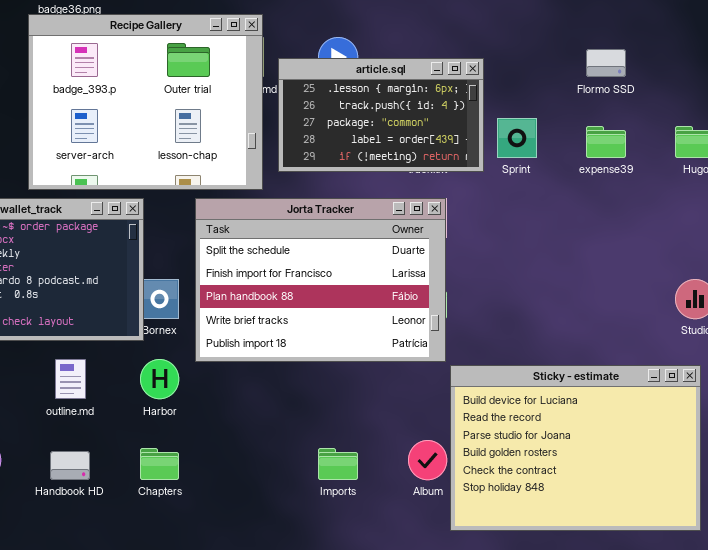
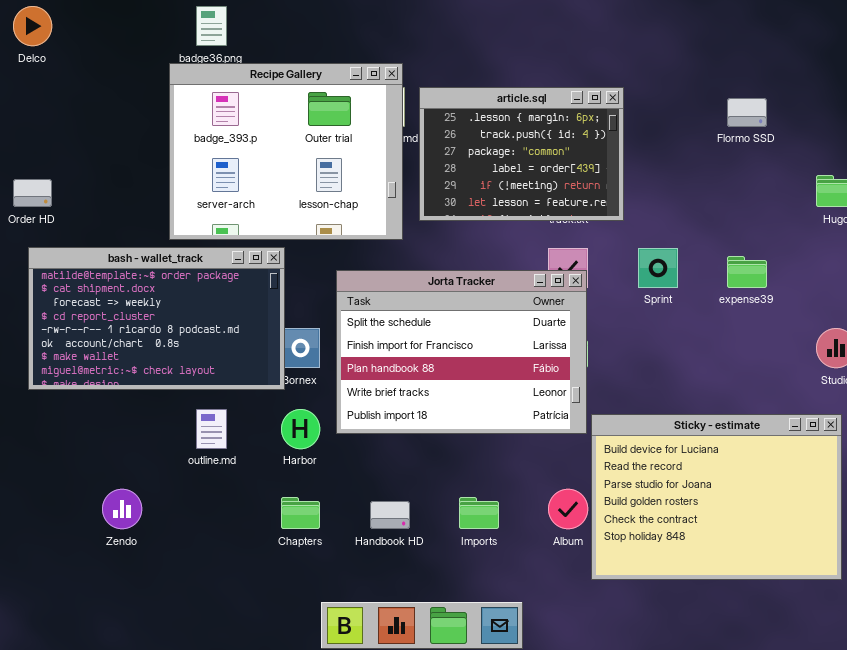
article.sql: [278,58,484,172] -> [419,87,624,221], resized
Sprint: [497,118,537,158] -> [638,248,678,288], moved
expense39: [586,126,626,158] -> [727,256,767,288], moved
Jorta Tracker: [195,198,446,362] -> [336,270,587,434], moved
Handbook HD: [50,451,90,480] -> [370,501,410,529], moved

